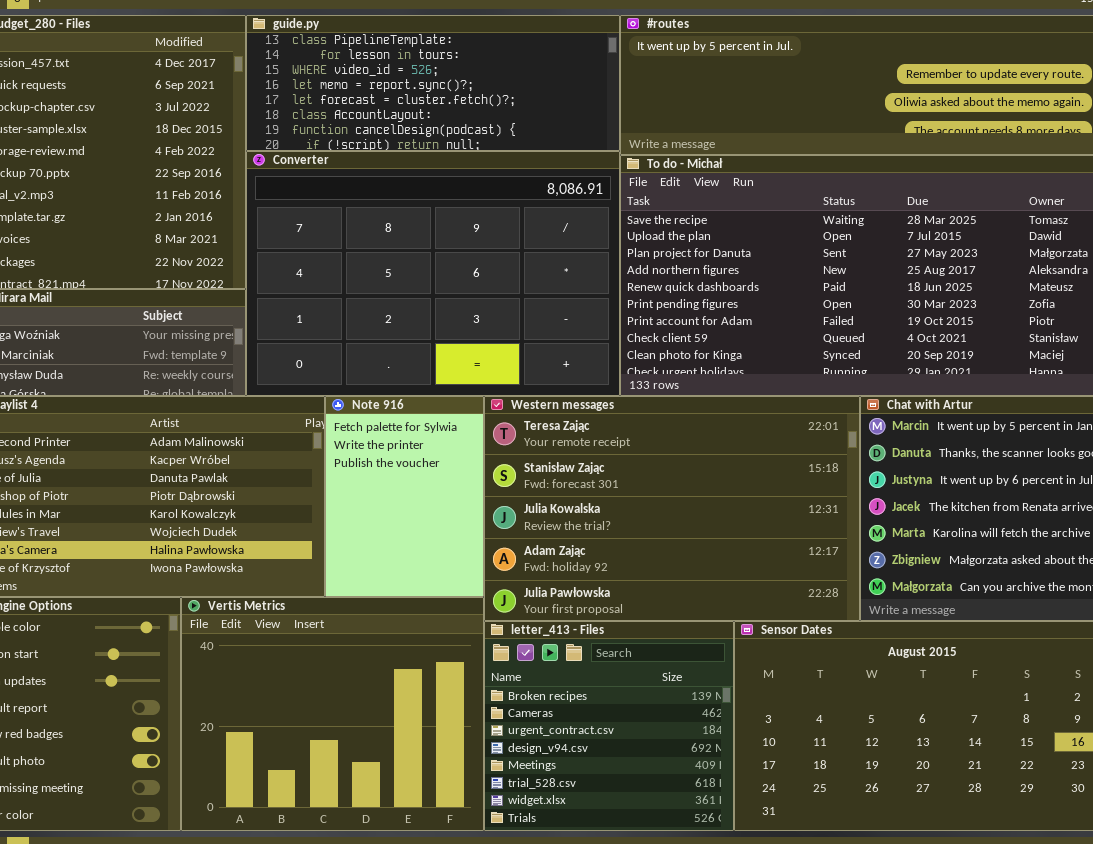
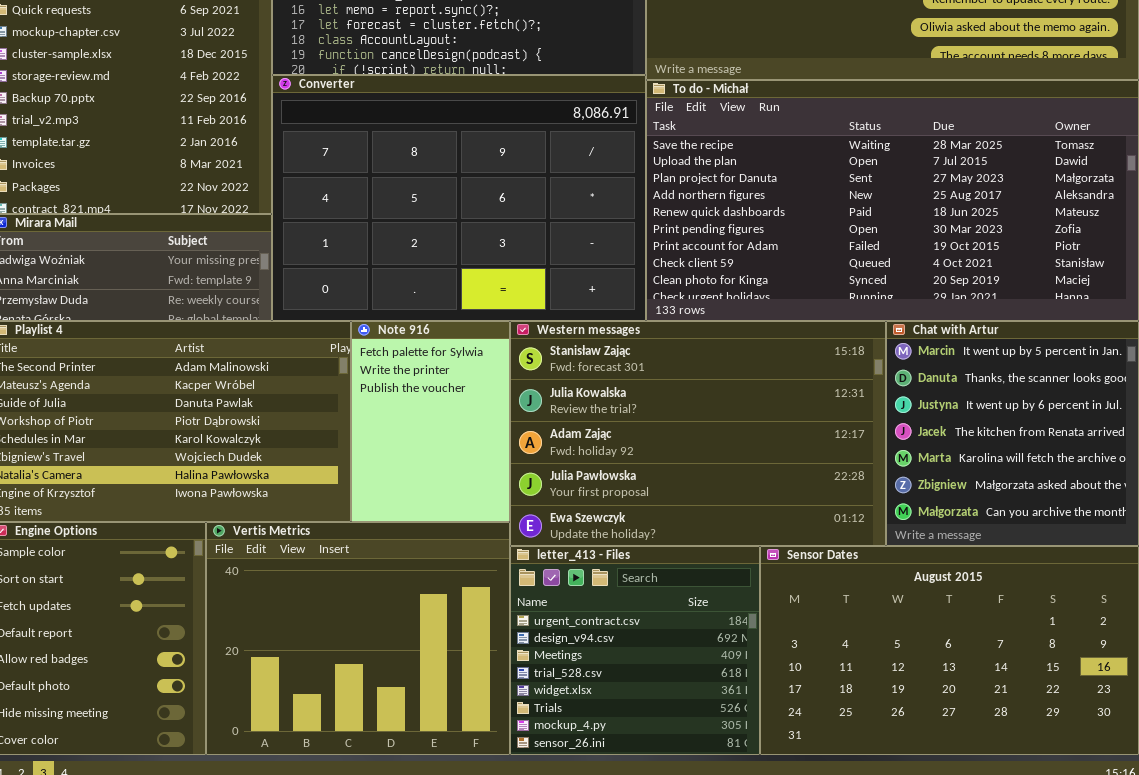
Western messages: [484,396,860,621] -> [510,321,886,546], scrolled down 1 row
letter_413 - Files: [484,621,734,831] -> [510,546,760,755], scrolled down 2 rows

